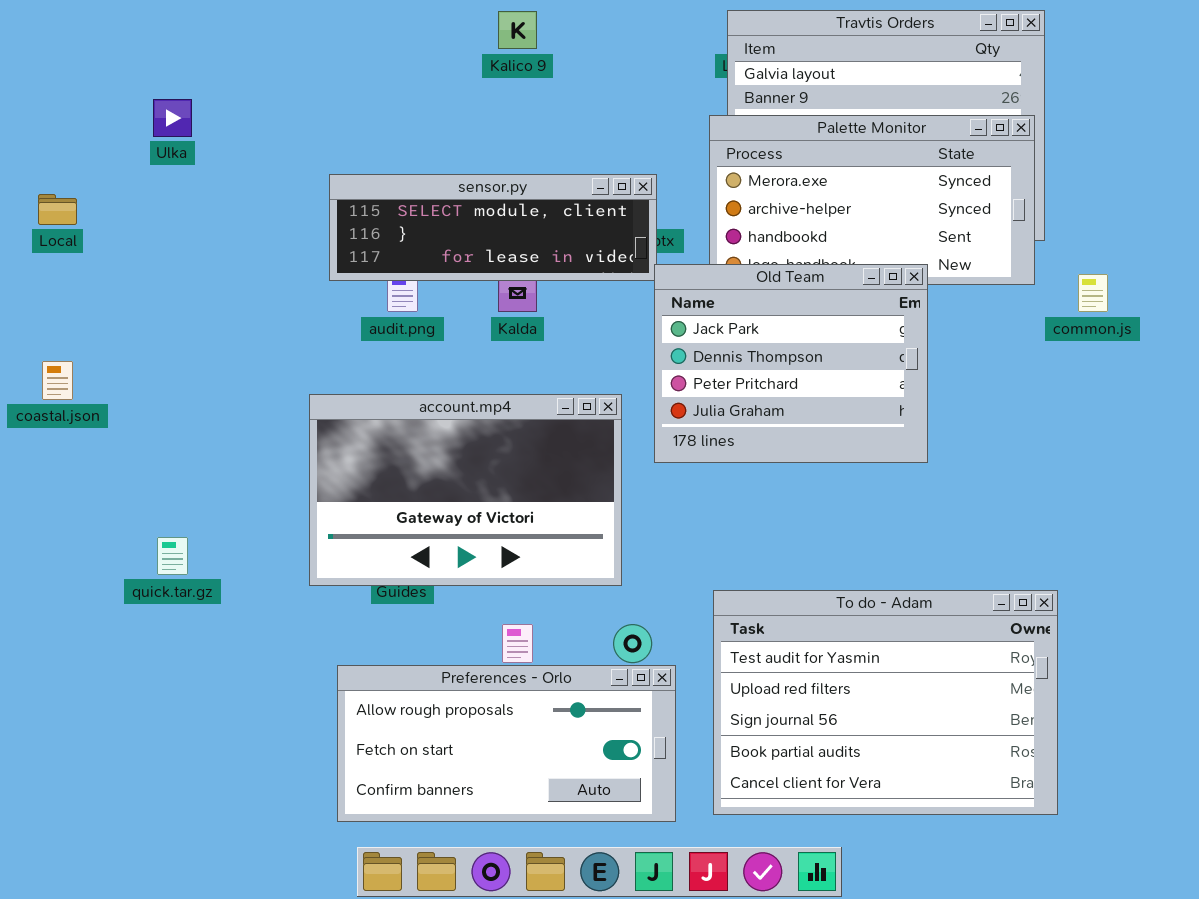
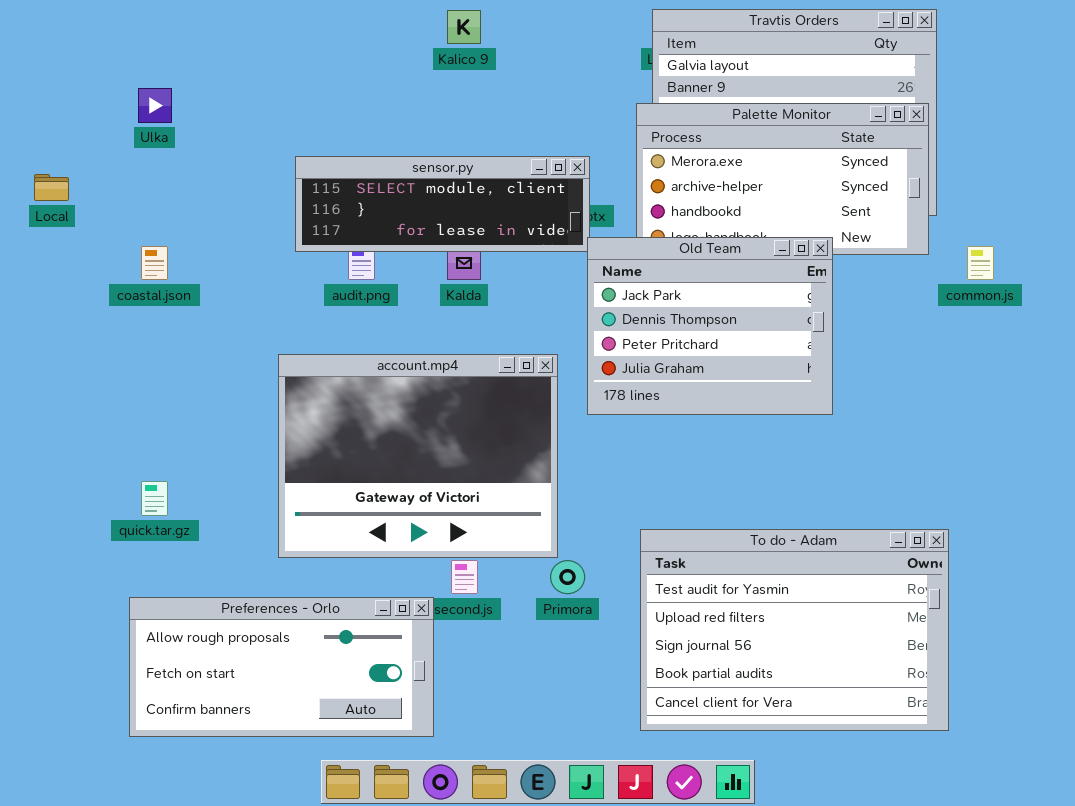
coastal.json: [42,361,73,400] -> [141,246,168,280], moved
account.mp4: [309,394,622,586] -> [278,354,558,558], resized
Preferences - Orlo: [337,665,676,822] -> [129,597,434,737], moved

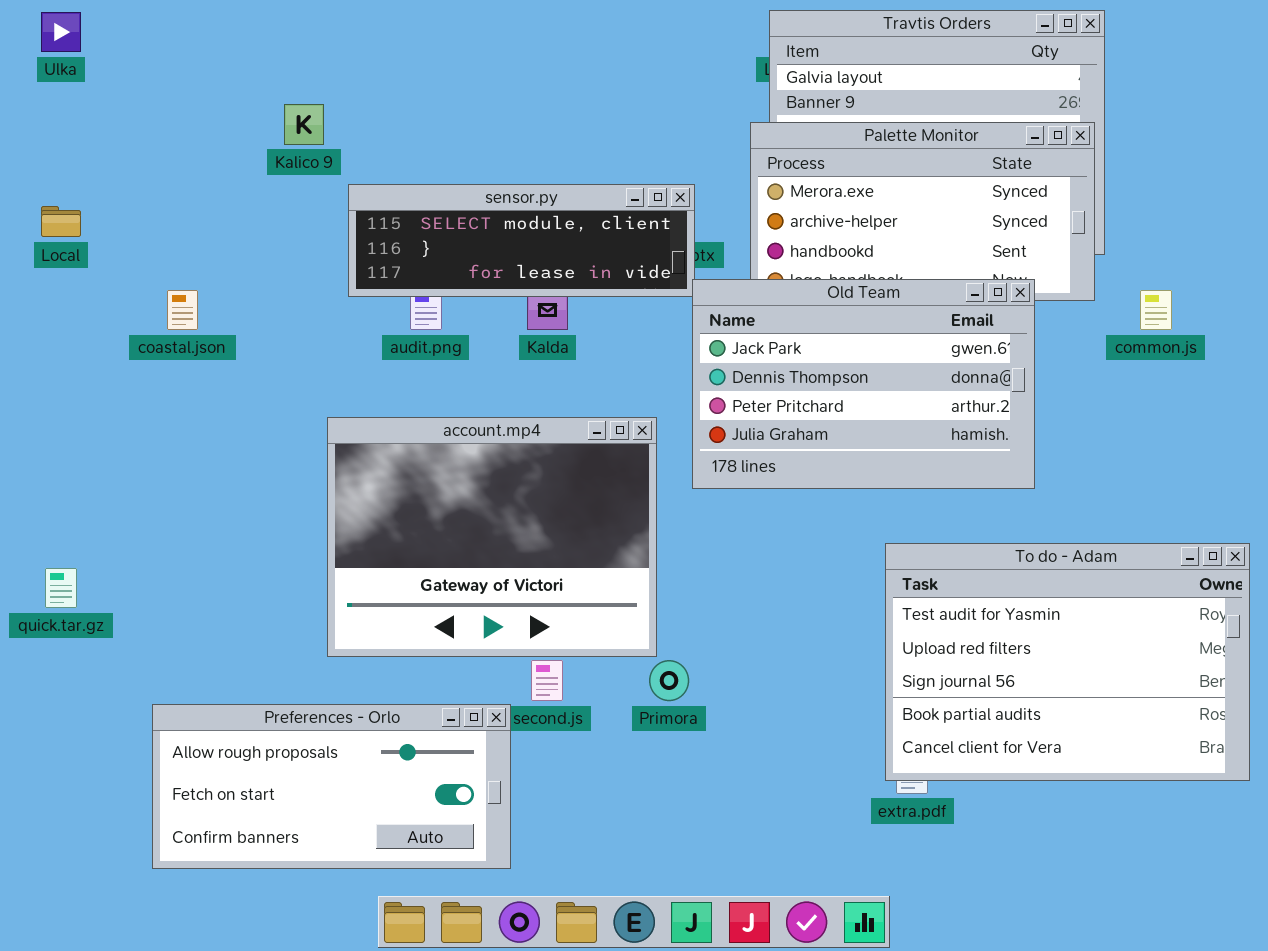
Kalico 9: [447,10,481,44] -> [284,104,324,145], moved
Ulka: [138,88,172,123] -> [41,12,81,52], moved
Old Team: [587,237,833,415] -> [692,279,1035,489], resized
quick.tar.gz: [141,481,168,516] -> [45,568,77,608], moved
To do - Adam: [640,529,949,731] -> [885,543,1250,781], moved

